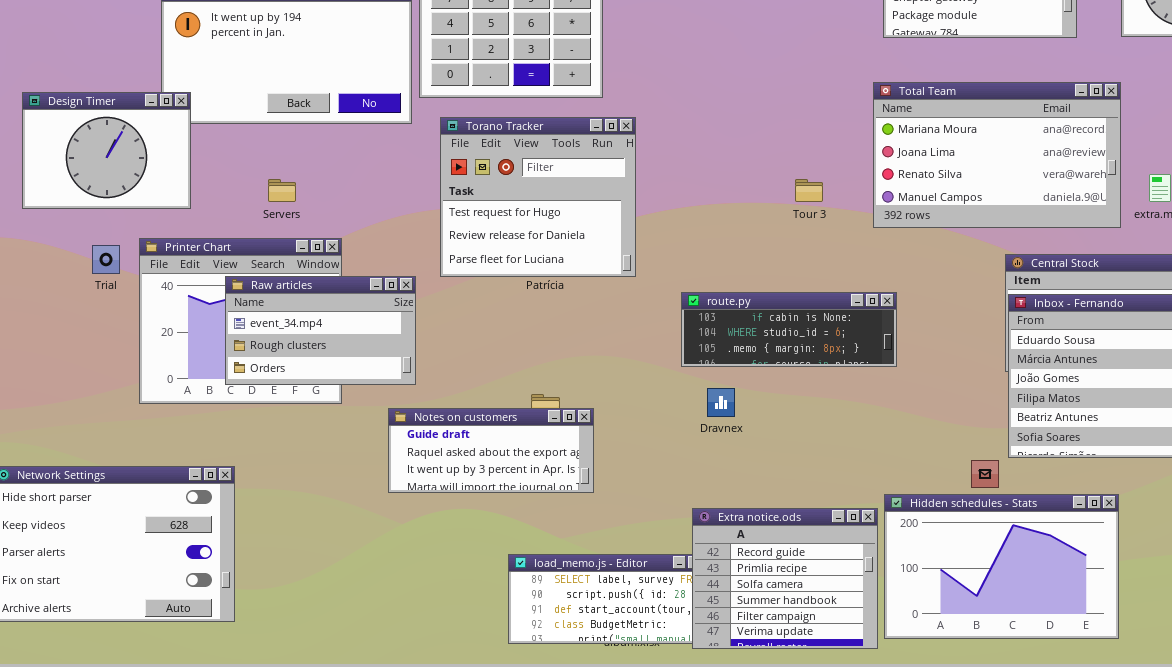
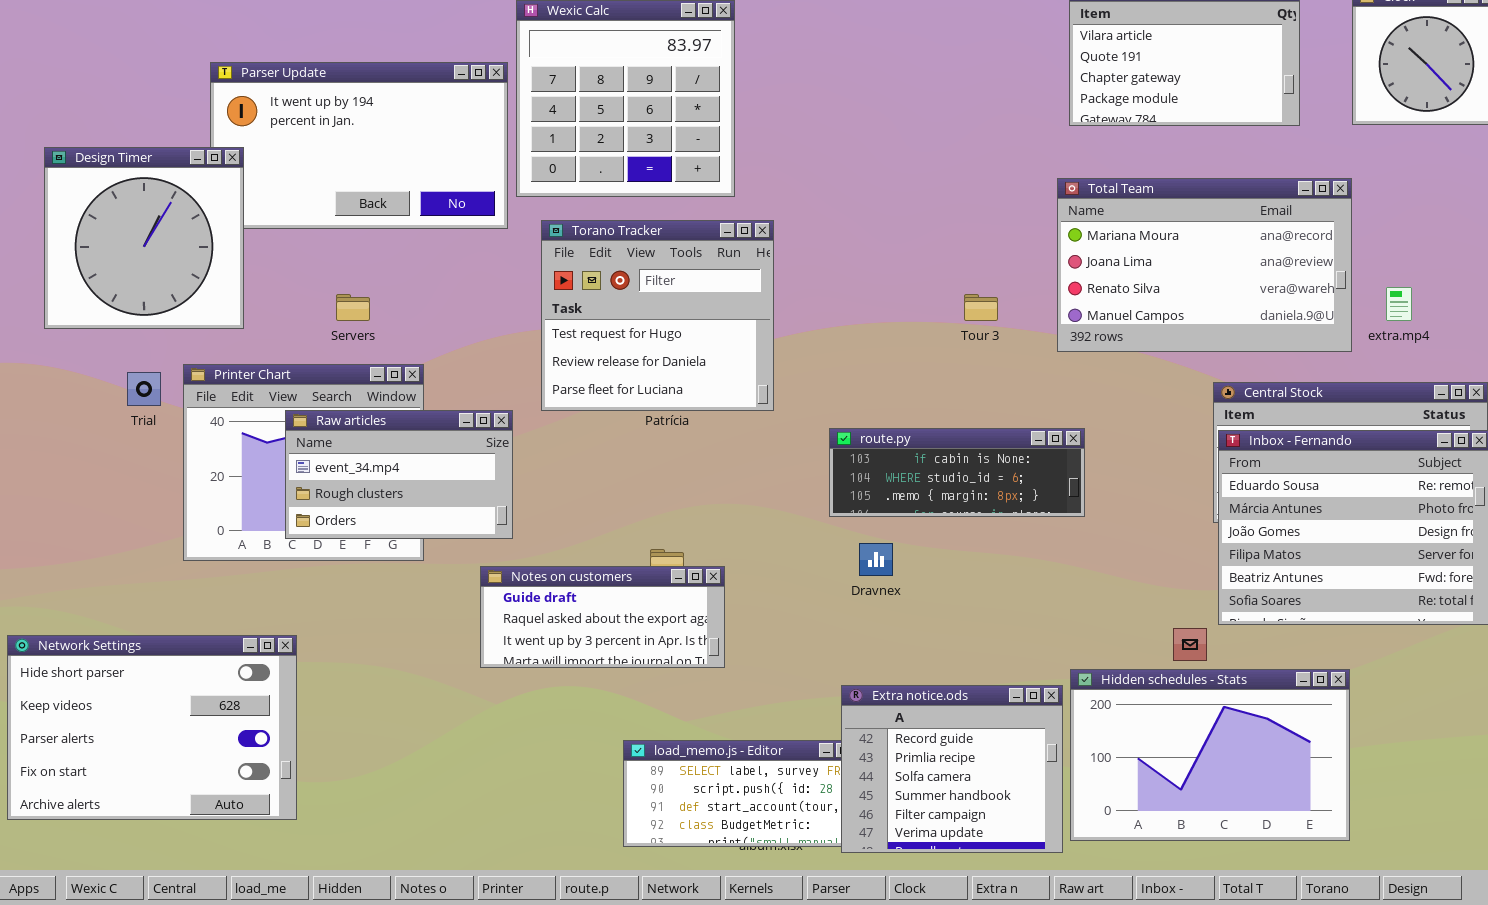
Design Timer: [22,92,191,209] -> [44,147,244,329], resized

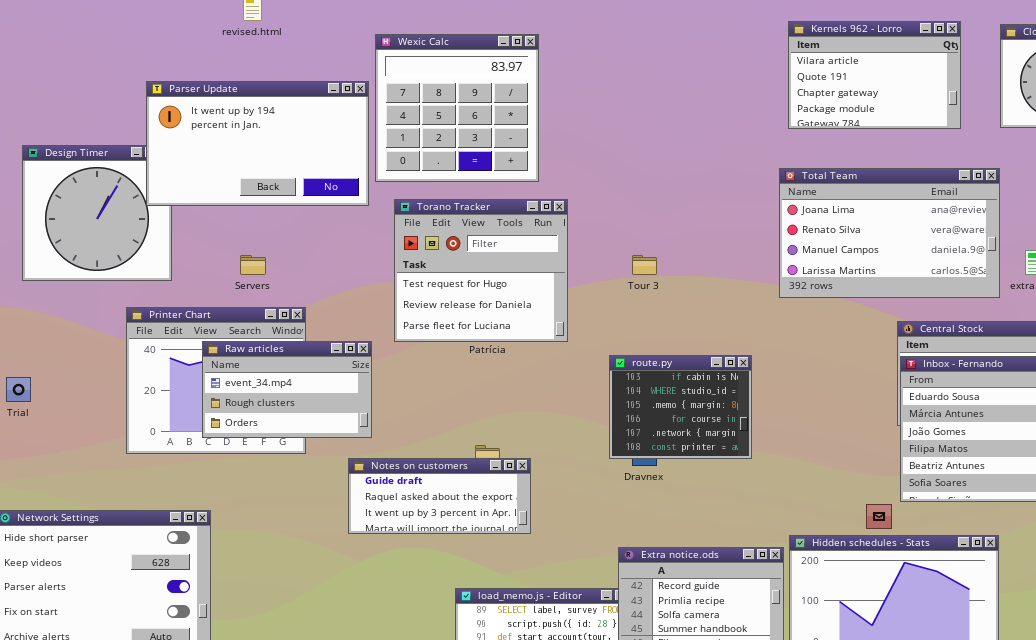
Parser Update: [210,62,508,229] -> [146,81,369,206], raised
Total Team: [1057,178,1352,352] -> [779,168,1000,298], scrolled down 1 row
Tour 3: [964,294,998,321] -> [632,255,657,275], moved
Trial: [127,372,161,406] -> [6,377,31,402], moved
route.py: [829,428,1085,517] -> [609,355,752,459], resized

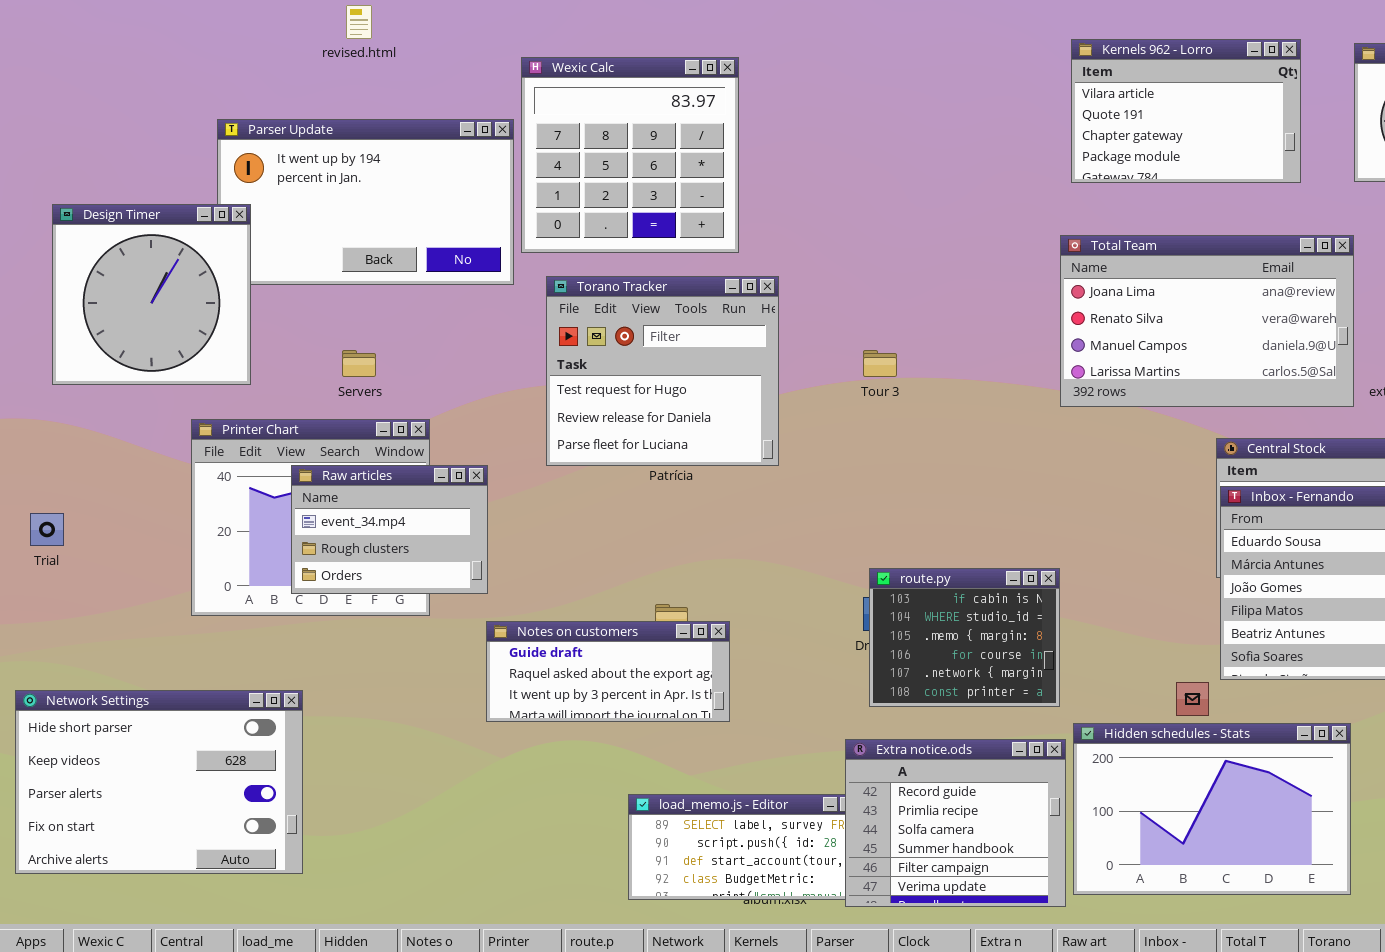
Design Timer: [22,145,172,281] -> [52,204,251,385], raised
Raw articles: [202,341,372,438] -> [291,465,488,594], resized
route.py: [609,355,752,459] -> [869,568,1060,707], moved

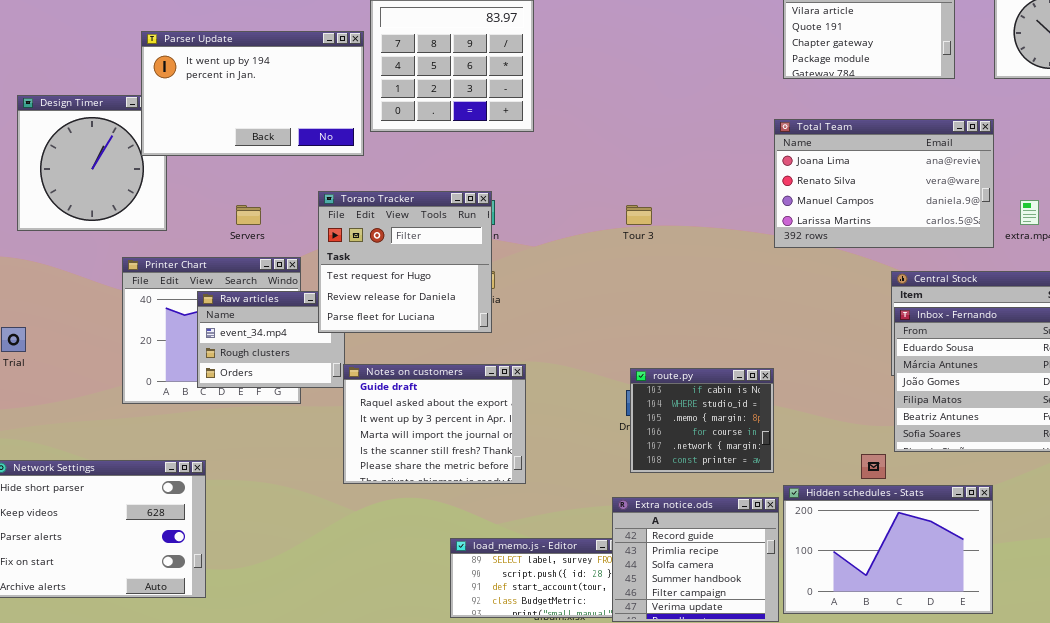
Parser Update: [217,119,514,285] -> [141,31,364,156], raised
Torano Tracker: [546,276,779,466] -> [318,191,492,333], moved
Notes on customers: [486,621,730,722] -> [343,364,526,484], resized

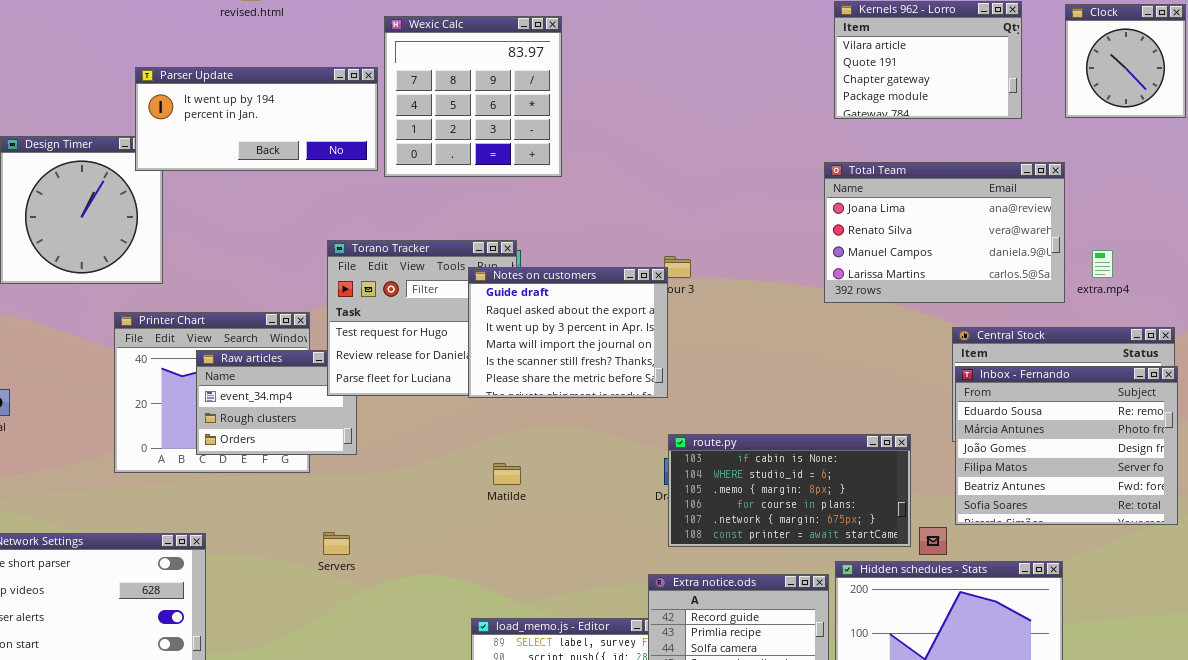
Parser Update: [141,31,364,156] -> [135,67,378,171], resized
Servers: [236,205,261,225] -> [323,532,350,555], moved
Notes on customers: [343,364,526,484] -> [468,267,668,398], moved
route.py: [630,368,774,473] -> [668,434,911,547], resized

